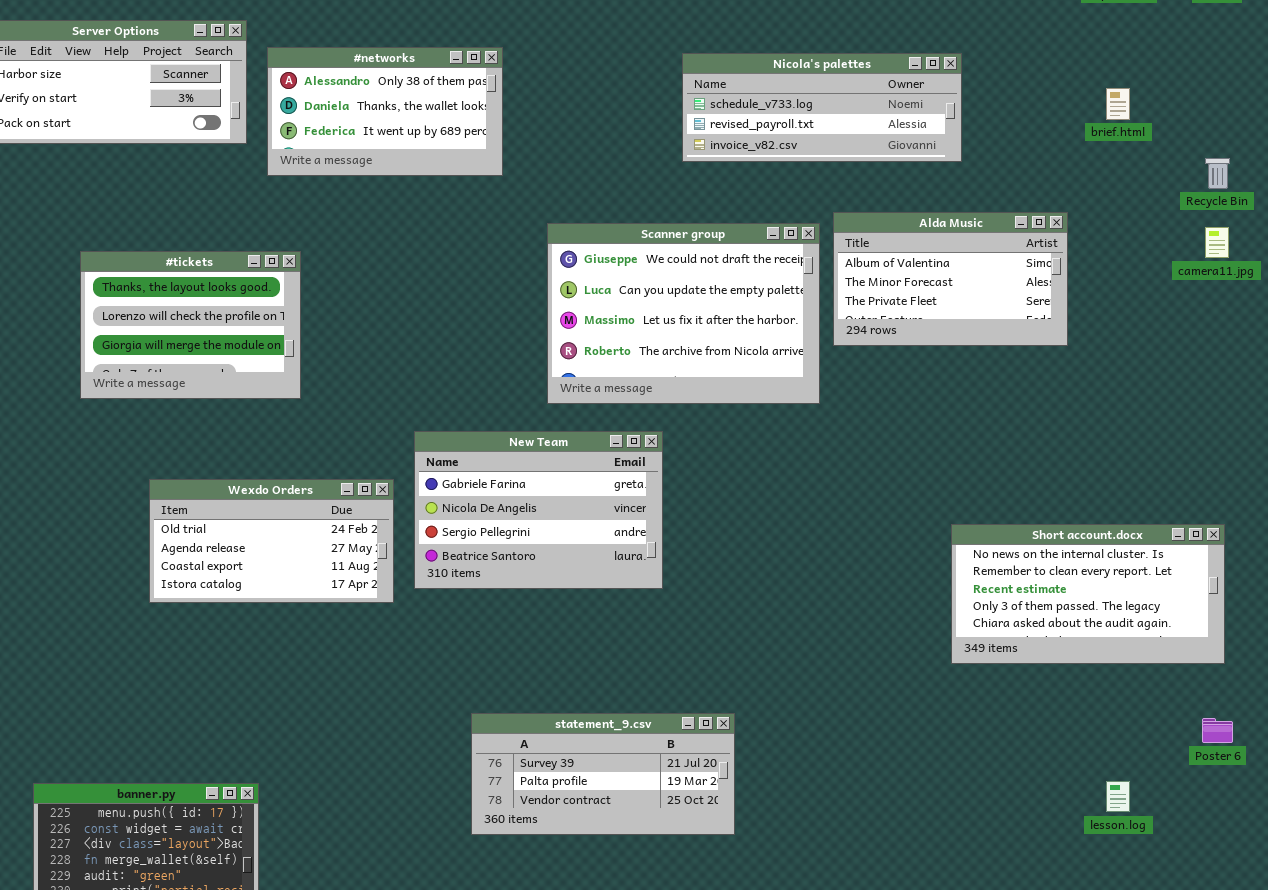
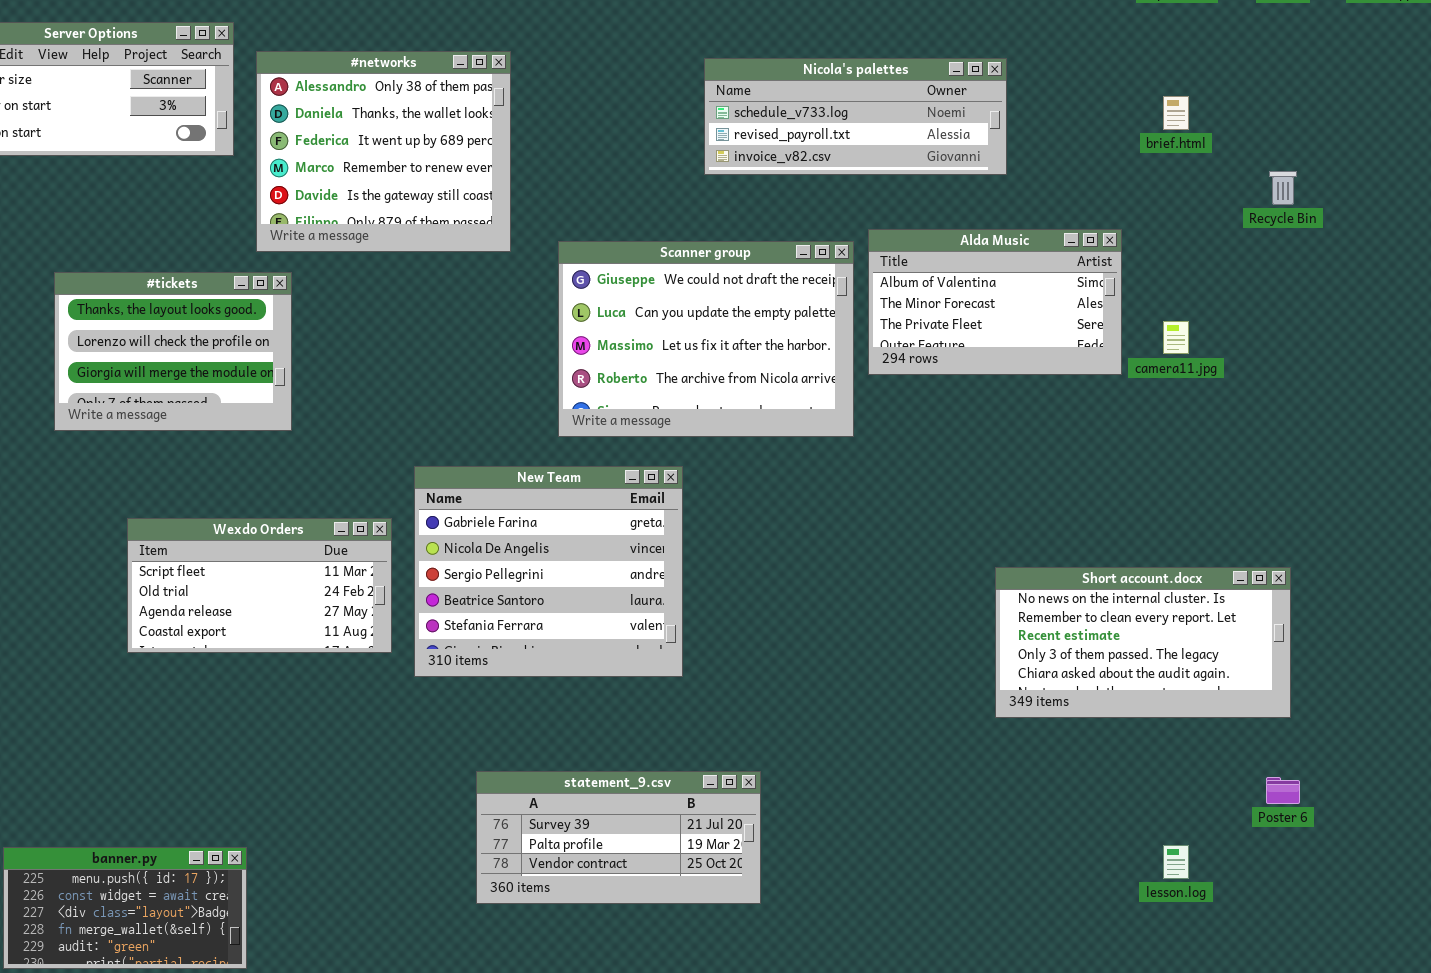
#networks: [267,47,503,176] -> [256,51,511,252], resized
camera11.jpg: [1205,227,1229,258] -> [1163,321,1189,354], moved
New Team: [414,431,663,589] -> [414,466,683,677], resized
Wexdo Orders: [149,479,394,603] -> [127,518,392,653], scrolled up 1 row

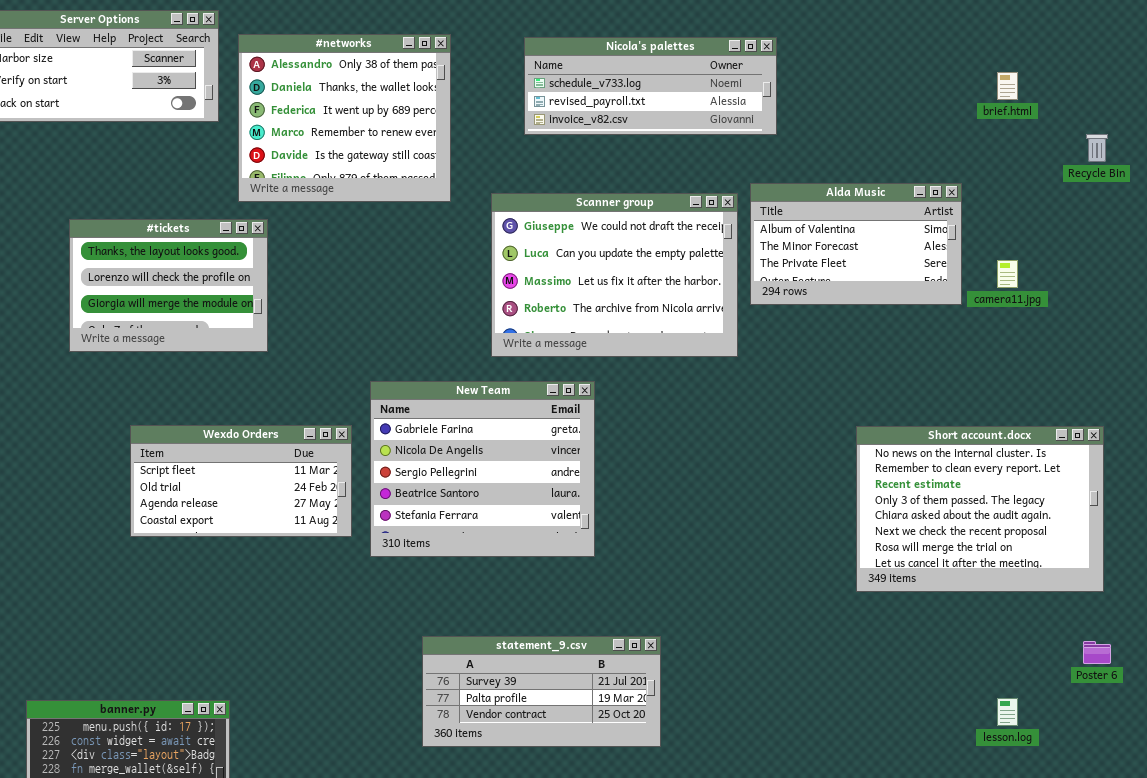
Nicola's palettes: [704,58,1007,175] -> [524,37,777,135], moved
Short account.docx: [995,567,1291,718] -> [856,426,1104,592], resized

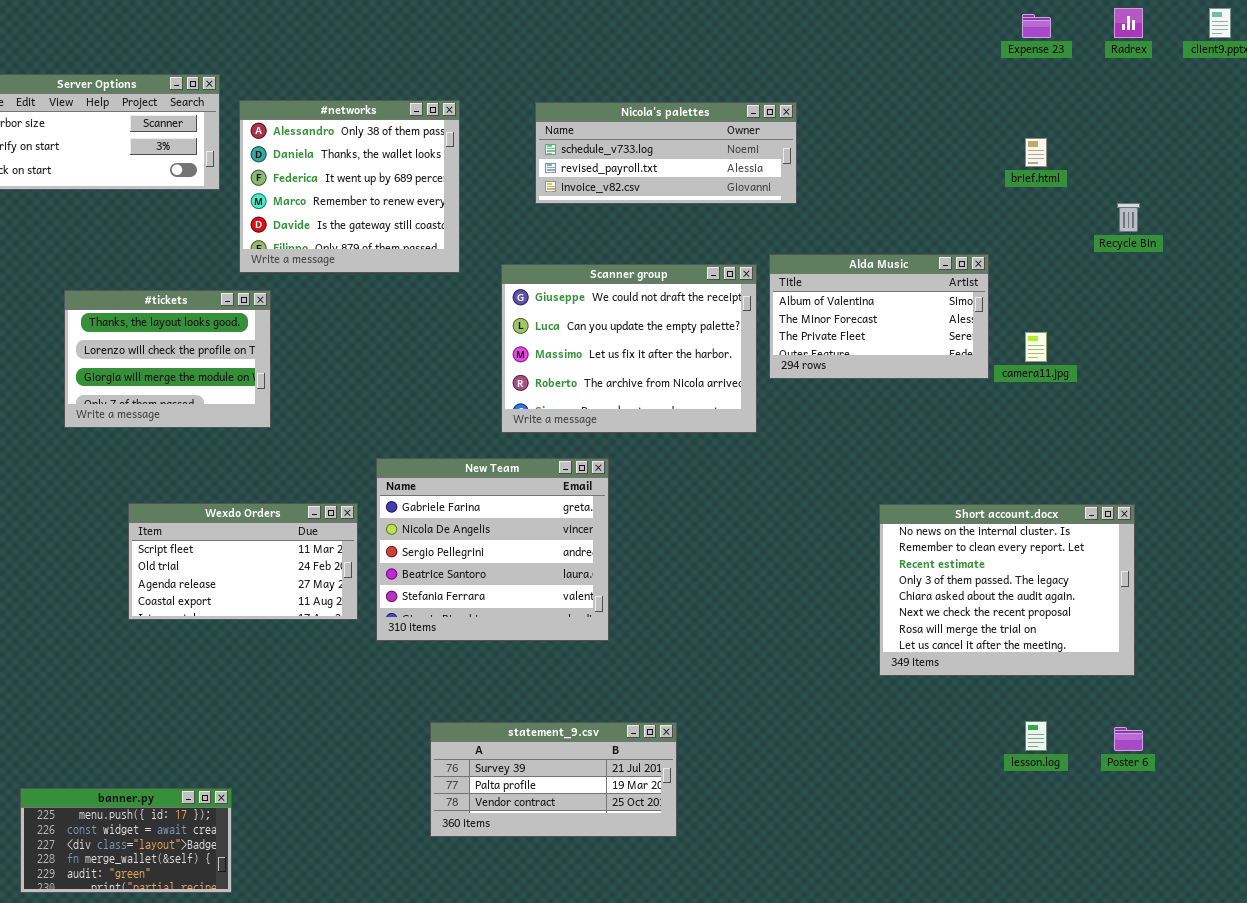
lesson.log: [997,698,1018,726] -> [1025,721,1047,751], moved

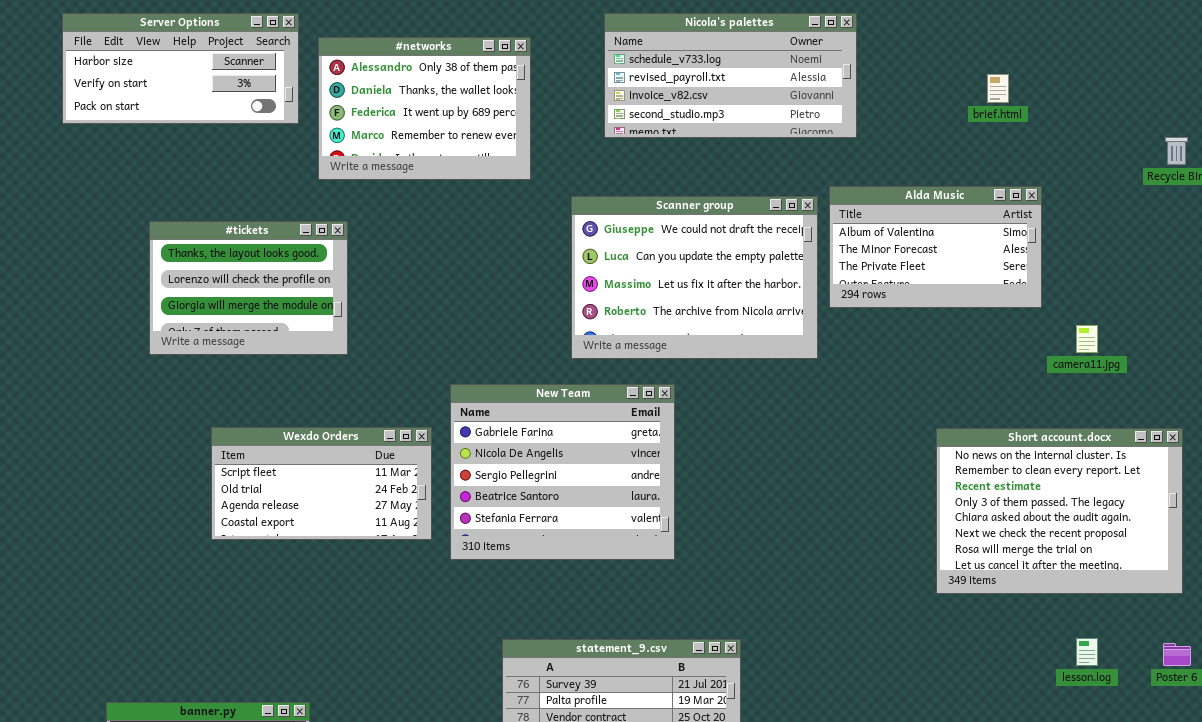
#networks: [239,100,460,273] -> [318,37,531,180], resized
Nicola's palettes: [535,102,797,204] -> [604,13,857,138], resized
brief.html: [1025,138,1047,167] -> [987,74,1009,103], moved
camera11.jpg: [1025,332,1047,362] -> [1076,325,1098,353], moved

